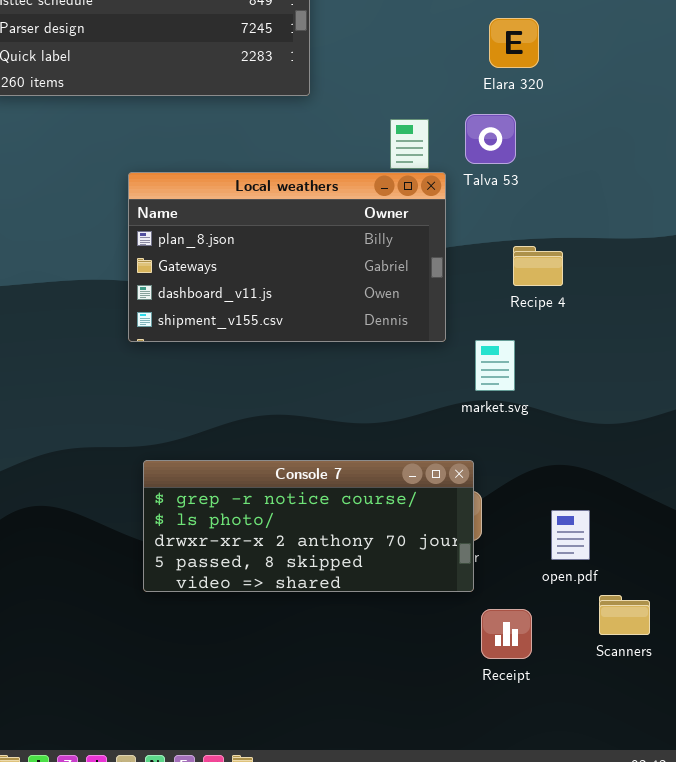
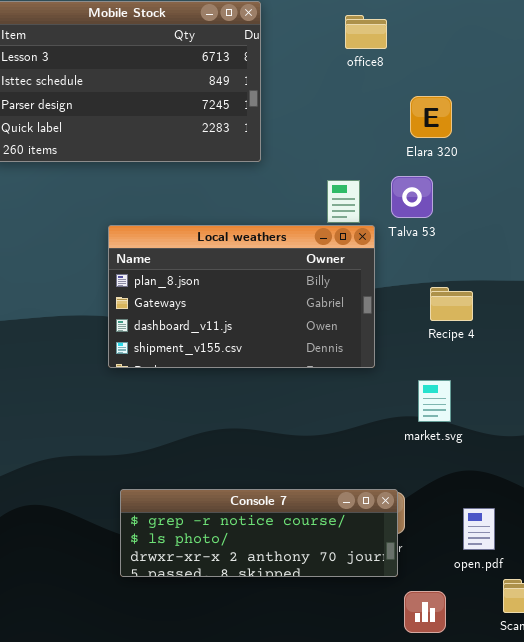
market.svg: [475,340,515,391] -> [418,380,451,422], moved
Console 7: [143,460,474,592] -> [120,489,398,577], resized

